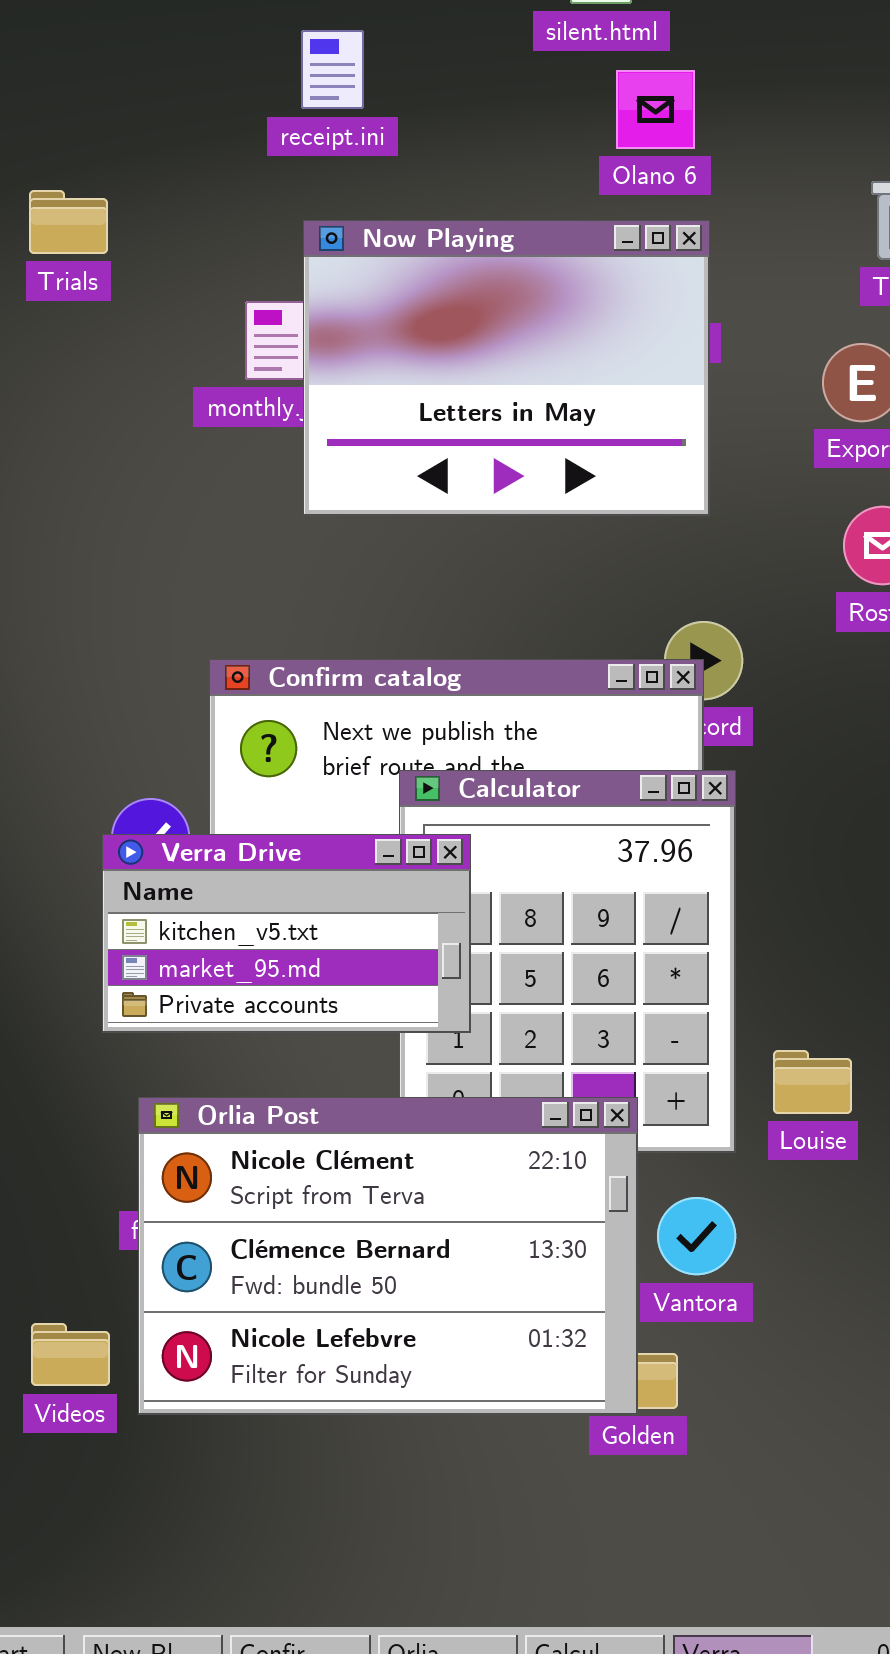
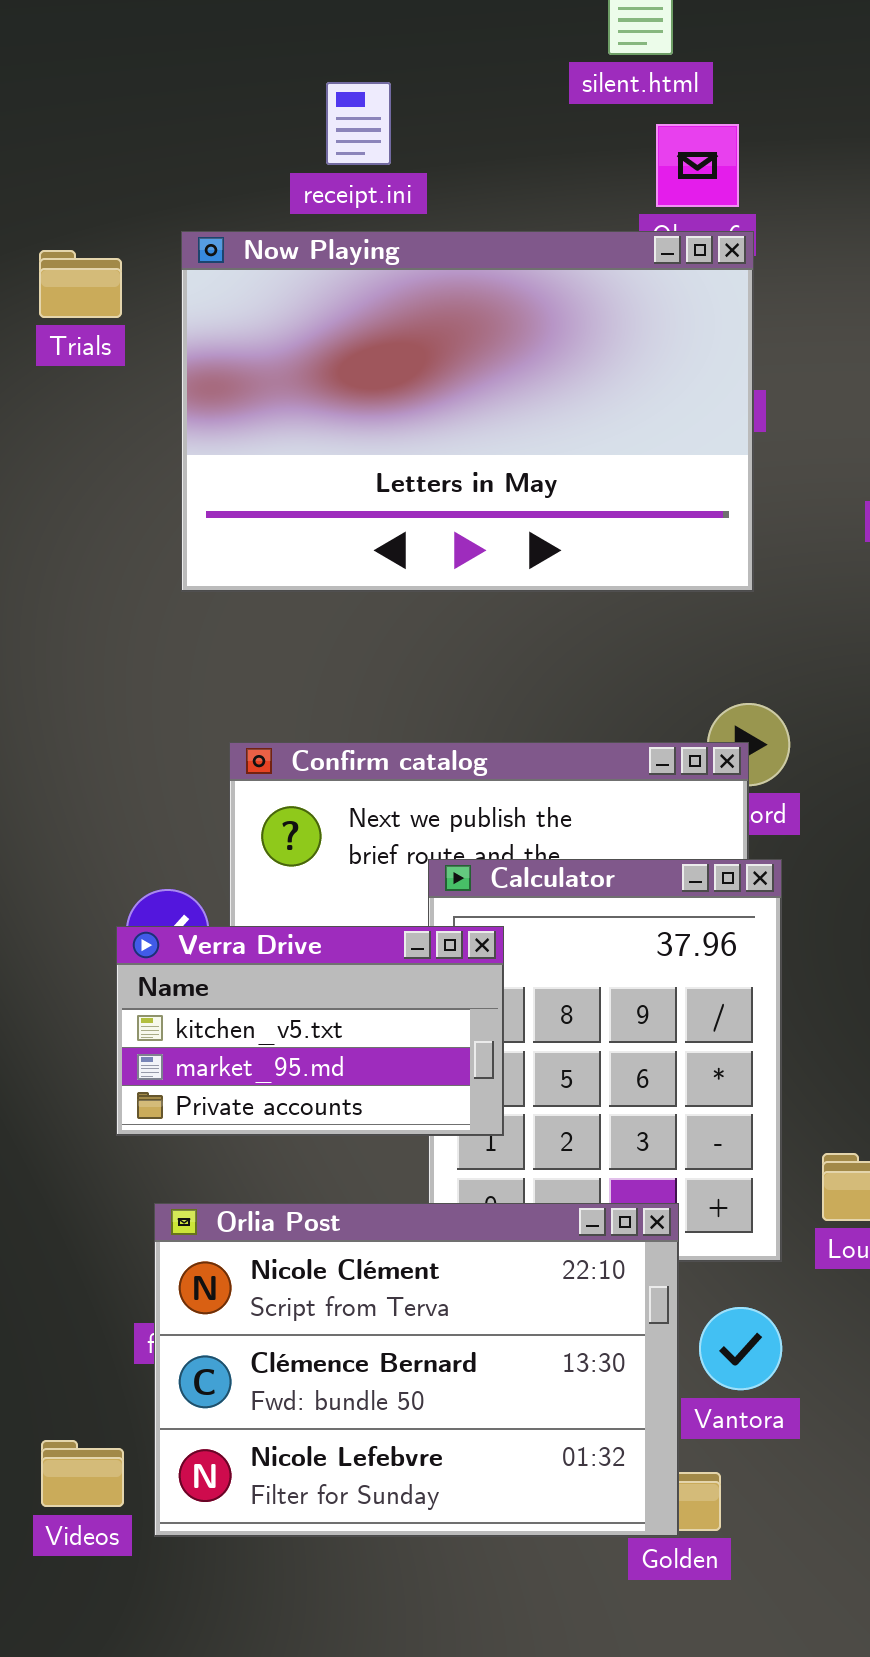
Now Playing: [303,220,710,516] -> [181,231,754,592], resized

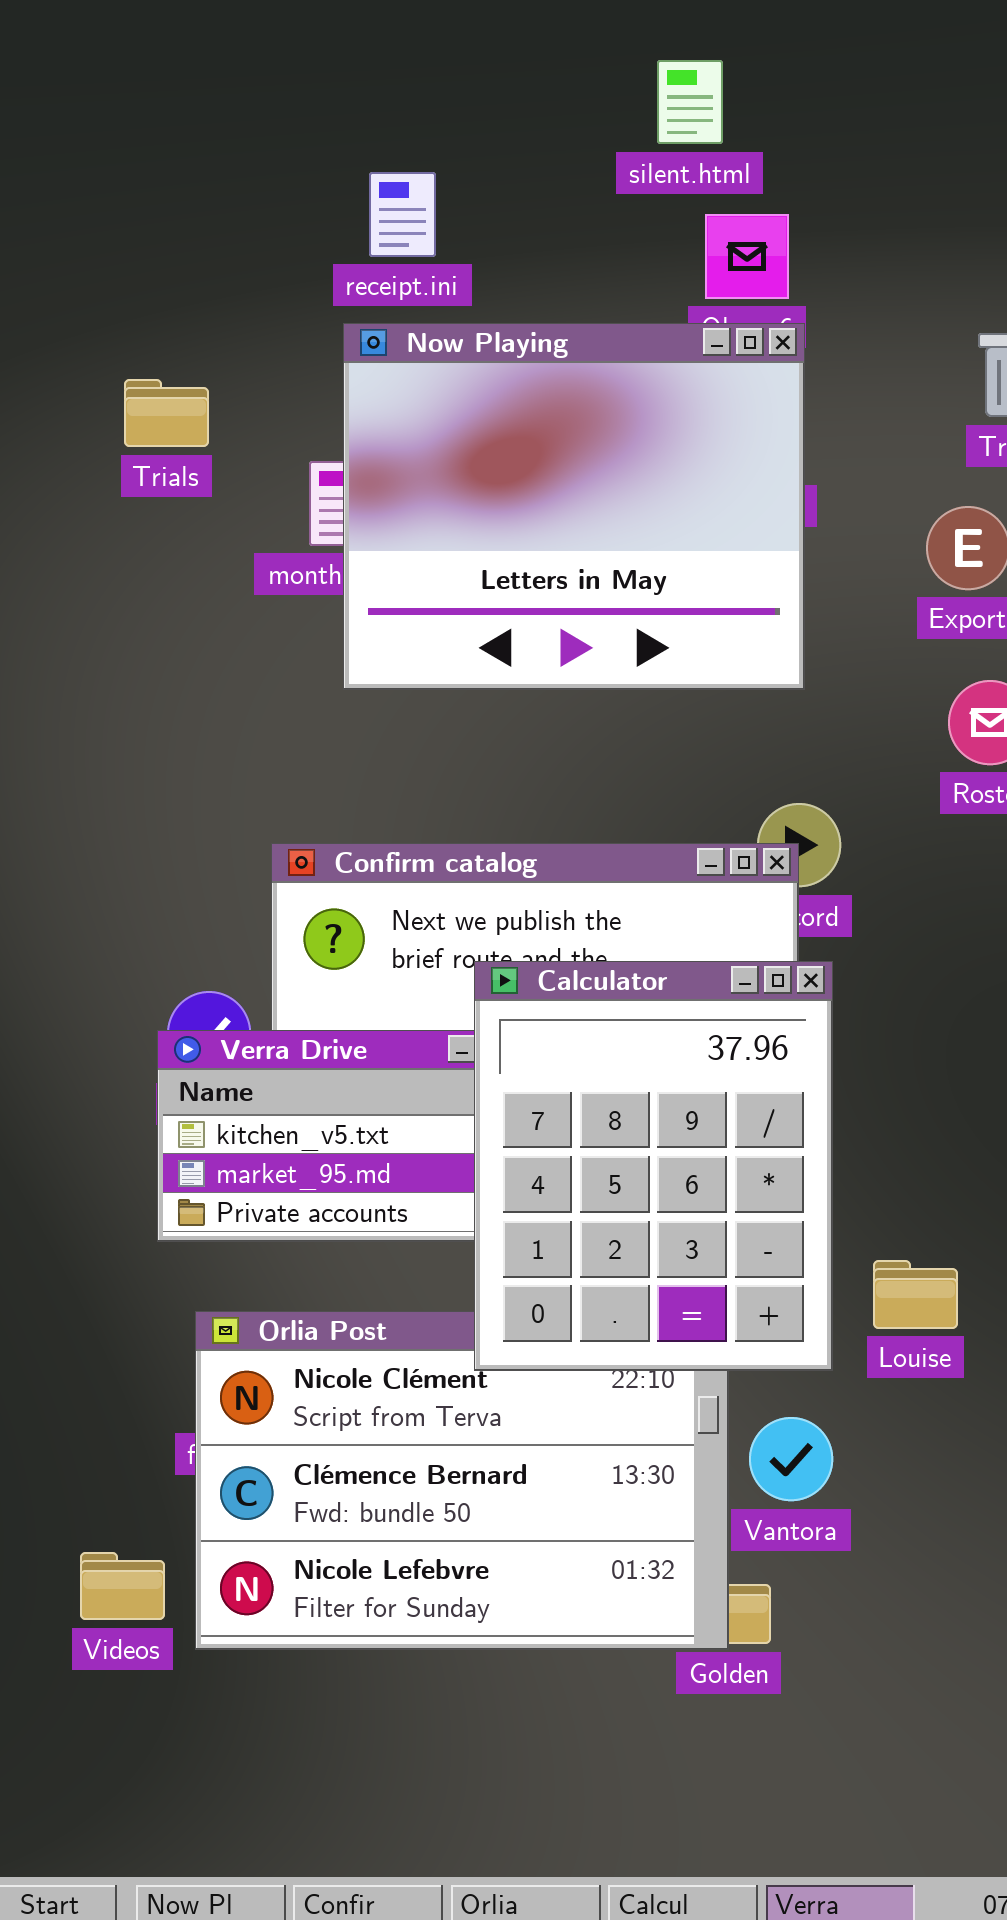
Now Playing: [181,231,754,592] -> [343,323,805,690], resized
Trials: [39,250,122,318] -> [124,379,209,447], moved
Calculator: [428,859,782,1262] -> [474,961,833,1371], raised

